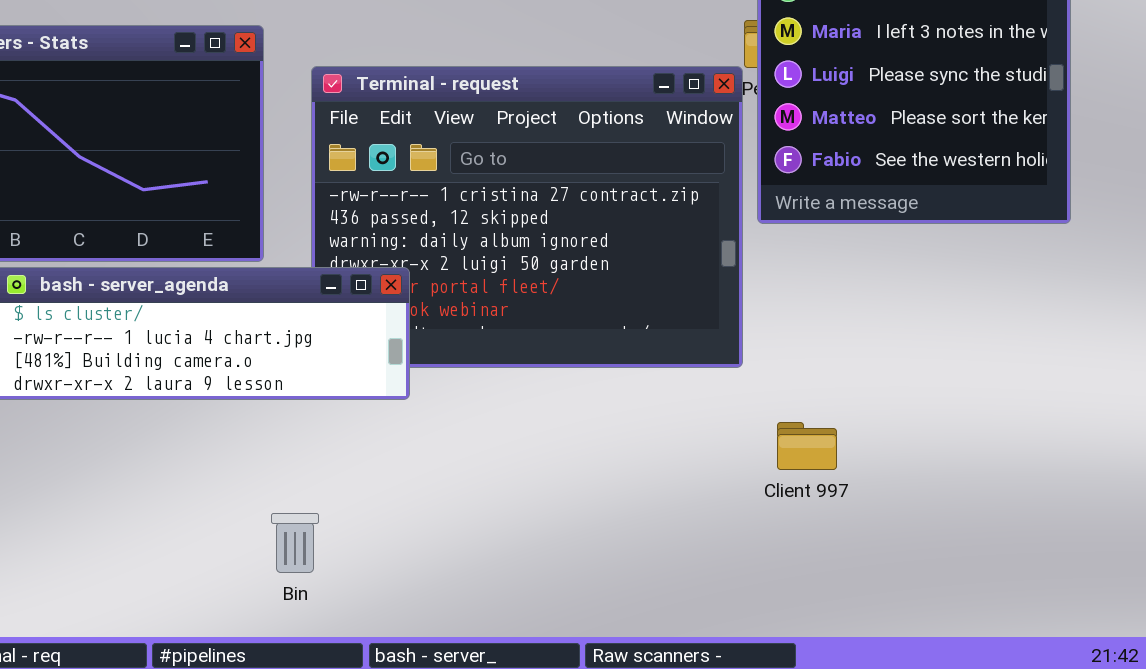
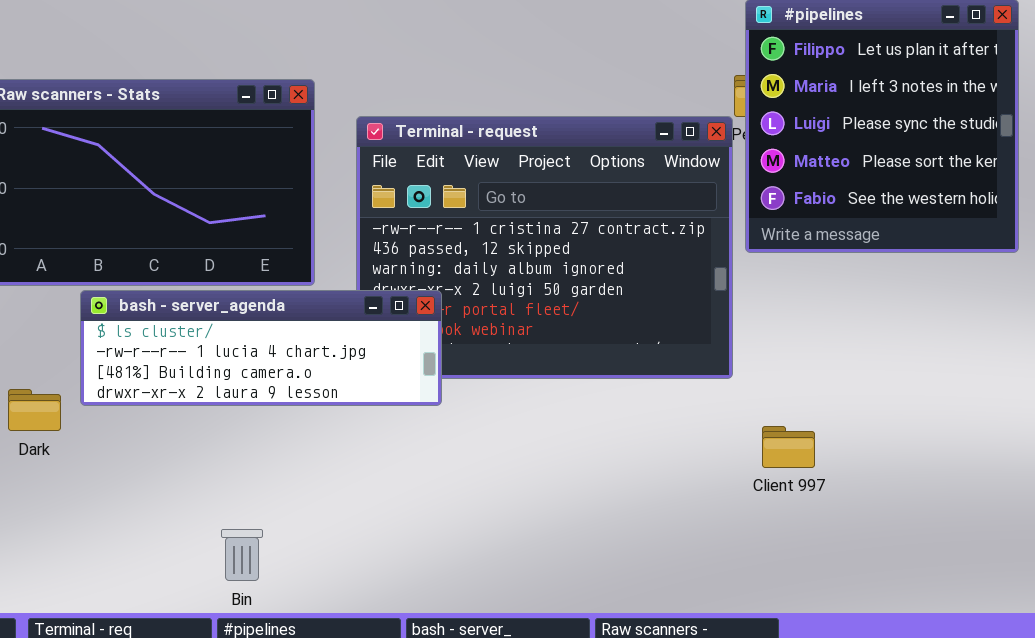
Bin: [271,513,319,573] -> [221,529,263,581], moved

